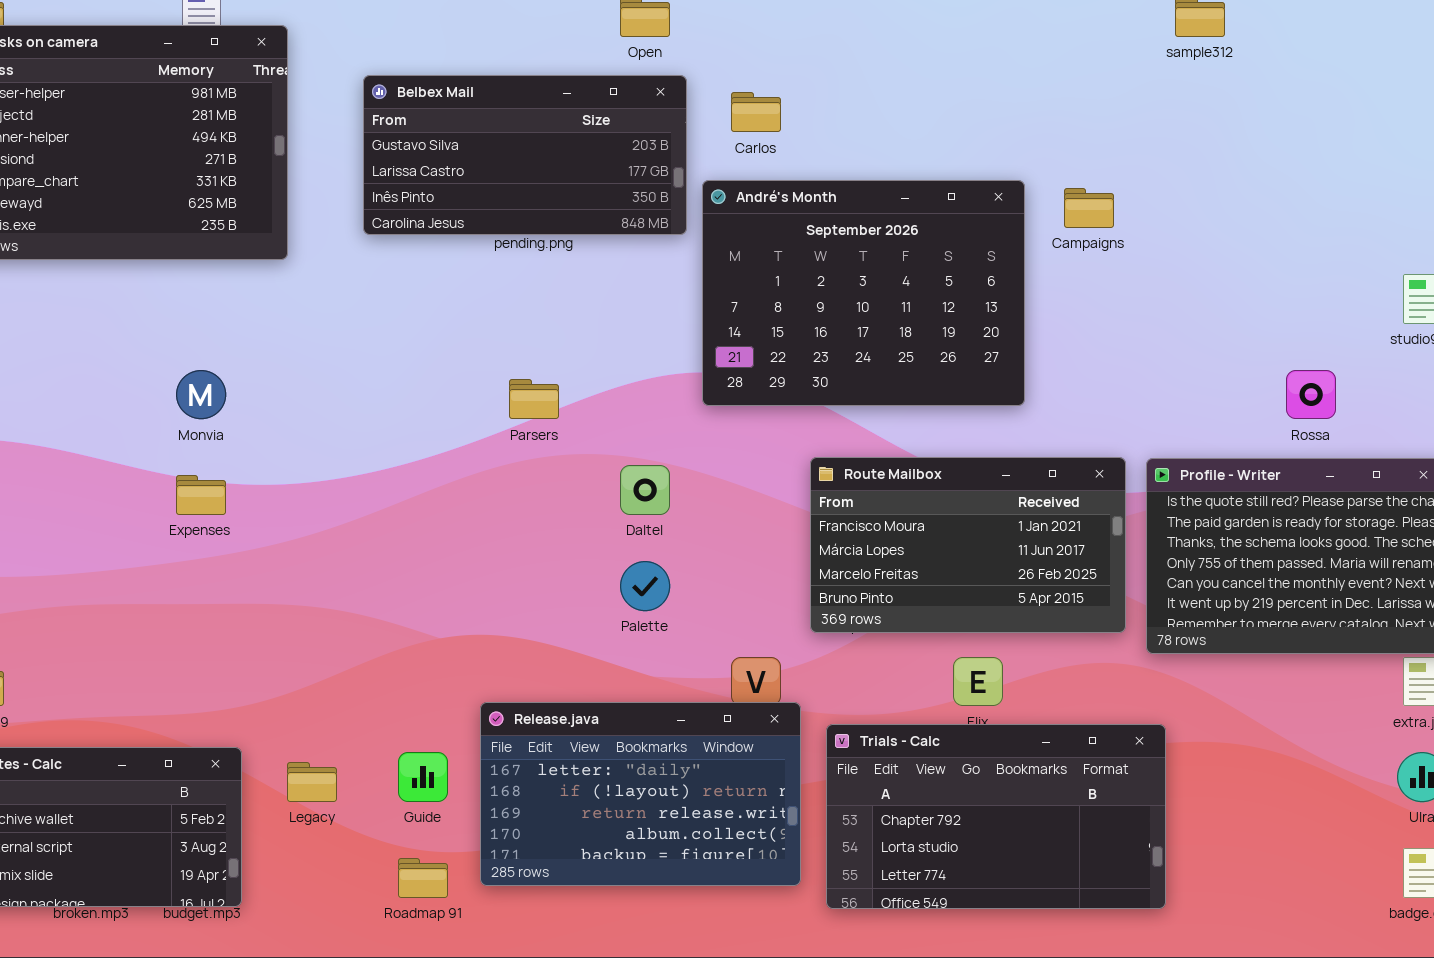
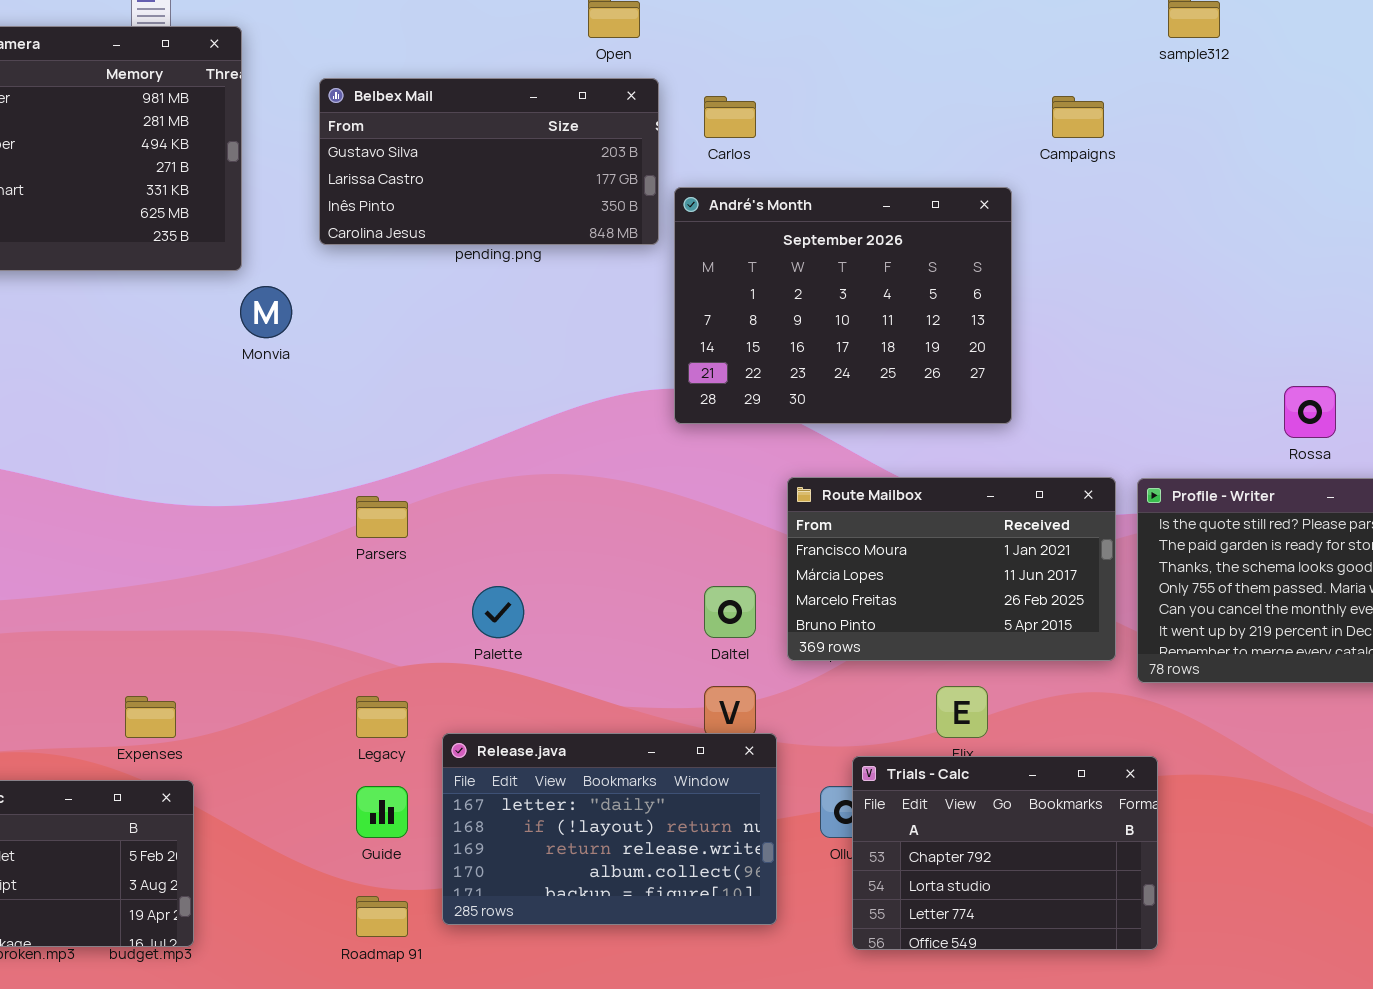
Campaigns: [1064,188,1114,228] -> [1052,96,1104,138], moved
Monvia: [176,370,226,419] -> [240,286,292,338], moved
Parsers: [509,379,559,419] -> [356,496,408,538], moved
Daltel: [620,465,670,515] -> [704,586,756,638], moved
Expenses: [176,475,226,515] -> [125,696,176,738], moved
Palette: [620,561,670,611] -> [472,586,524,638], moved
Trials - Calc: [826,724,1166,909] -> [852,756,1158,950], resized
Legacy: [287,762,337,802] -> [356,696,408,738], moved

